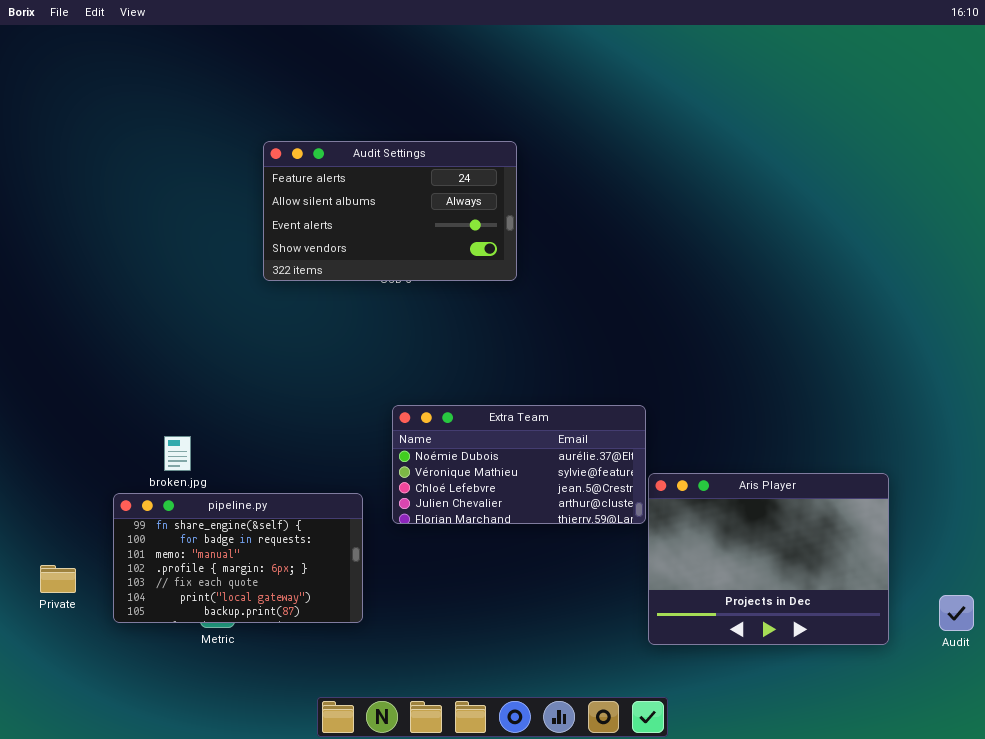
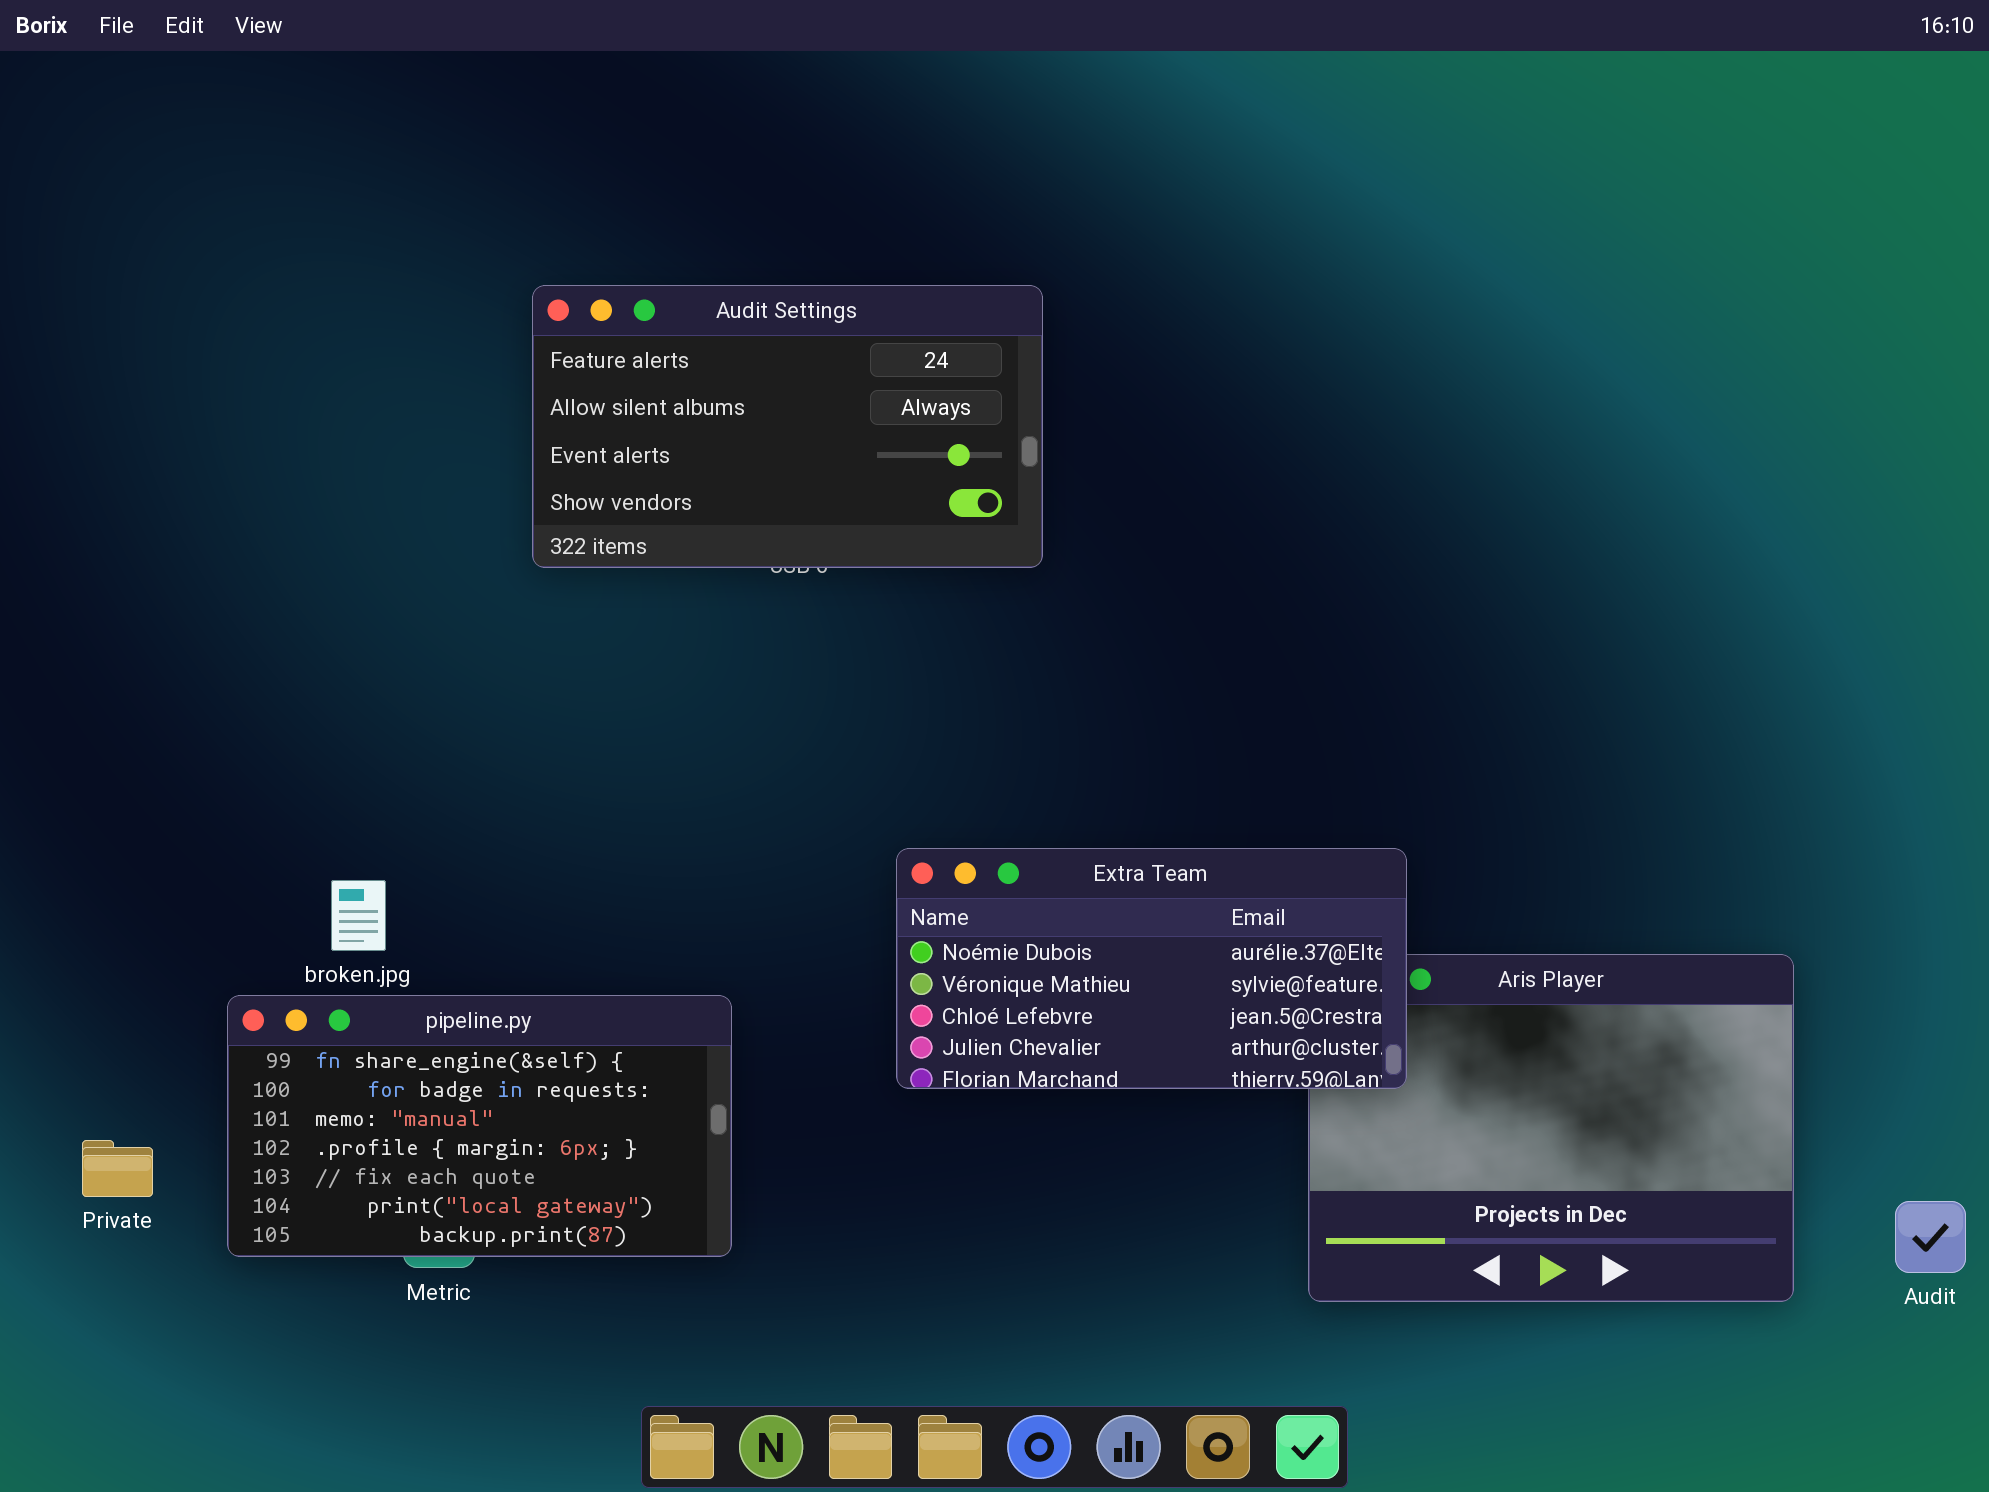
Extra Team: [392,405,646,524] -> [896,848,1407,1089], moved

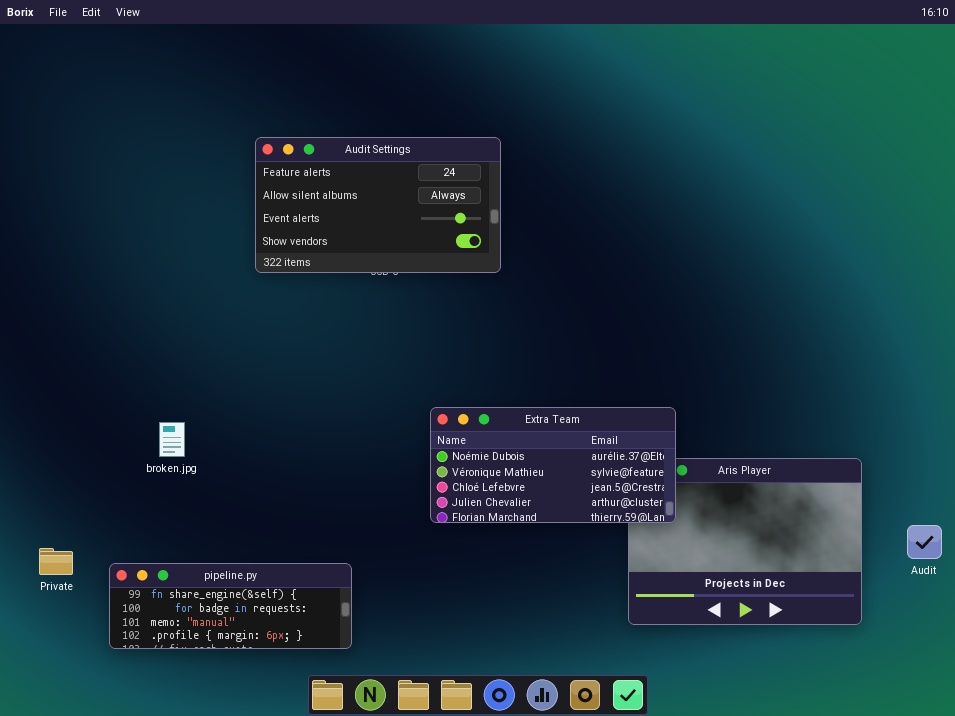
pipeline.py: [227,995,732,1257] -> [109,563,352,649], moved, resized
Audit: [1895,1201,1966,1273] -> [907,525,942,559], moved

